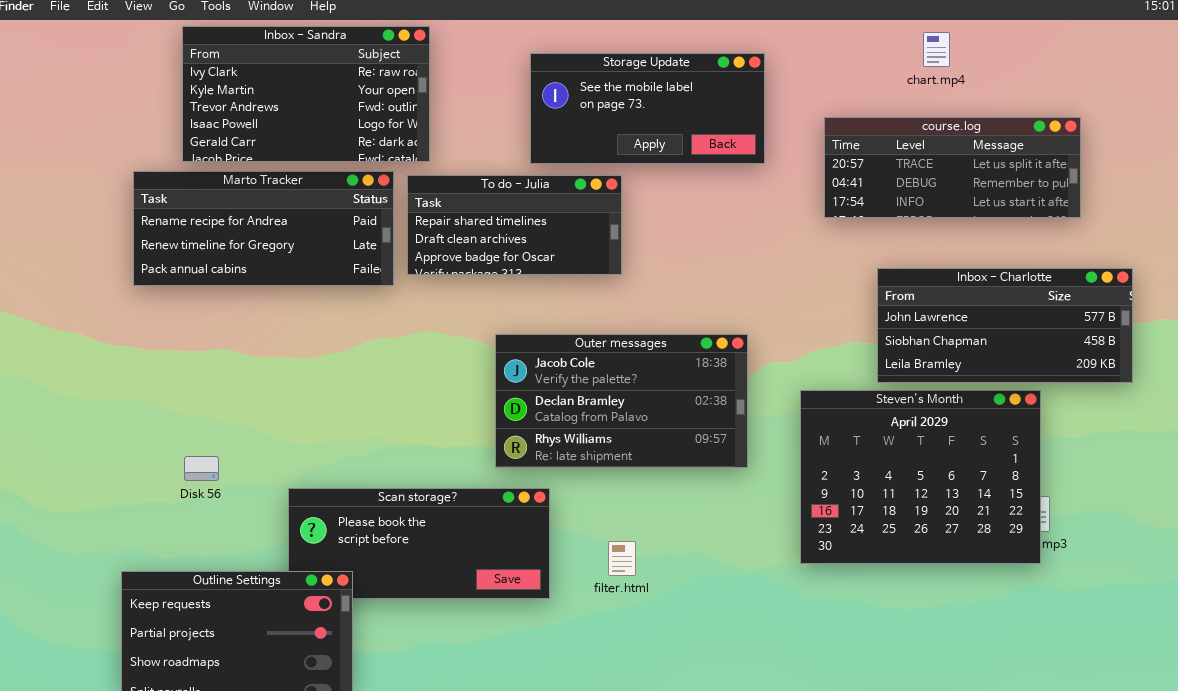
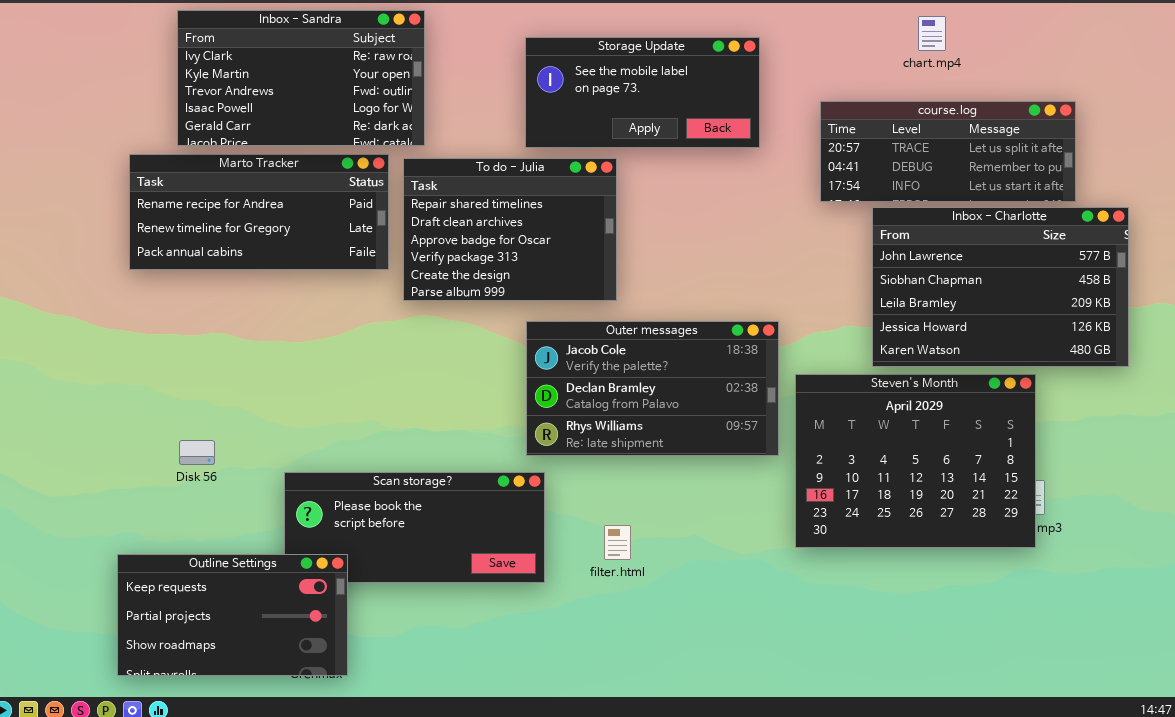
To do - Julia: [407,175,622,275] -> [403,158,617,301], resized
Inbox - Charlotte: [877,268,1133,383] -> [872,207,1129,367], resized
Outer messages: [495,334,748,468] -> [526,321,779,456], moved

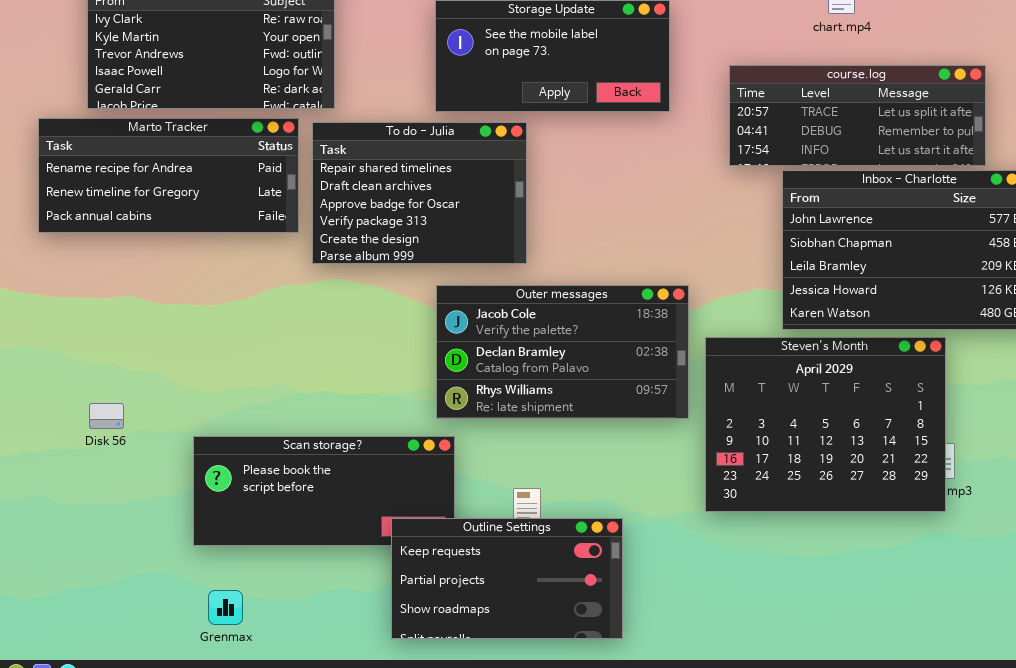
Outline Settings: [117,554,348,676] -> [391,518,623,639], moved

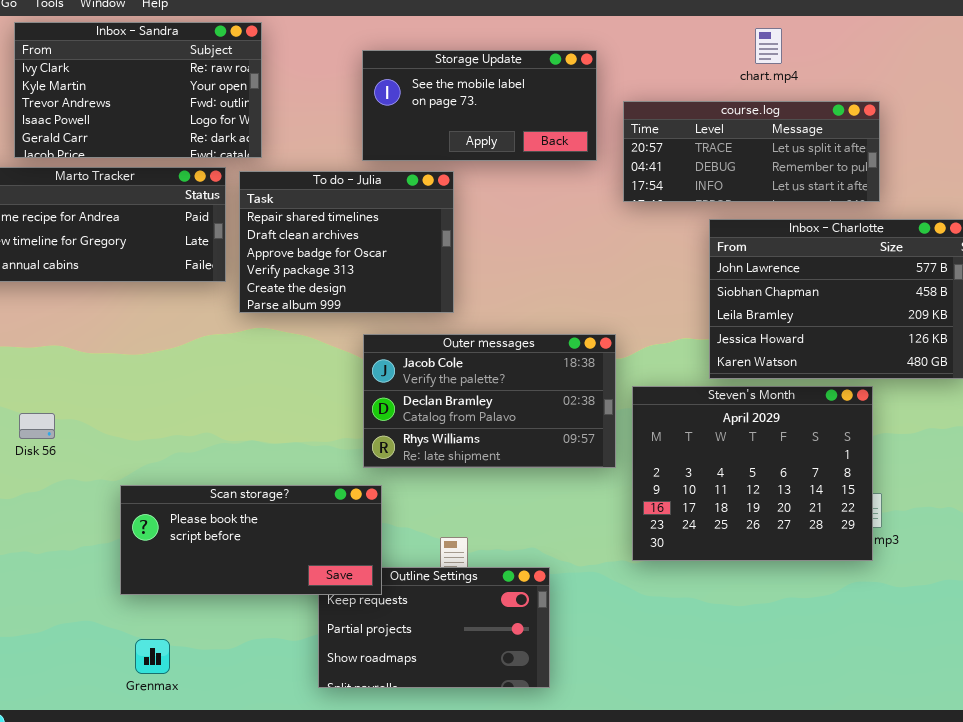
course.log: [729,65,986,166] -> [623,101,880,202], moved
Disk 56: [89,403,124,429] -> [19,413,55,439], moved
Scan storage?: [193,436,455,546] -> [120,485,382,595], raised

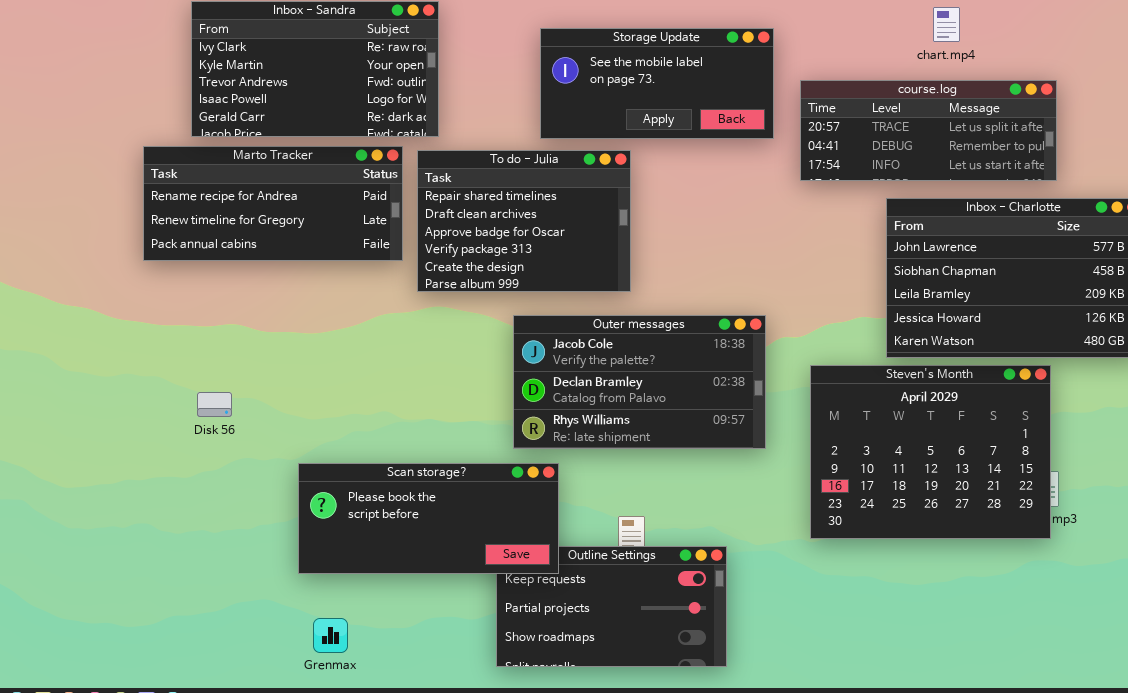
Outer messages: [363,334,616,468] -> [513,315,766,449], moved

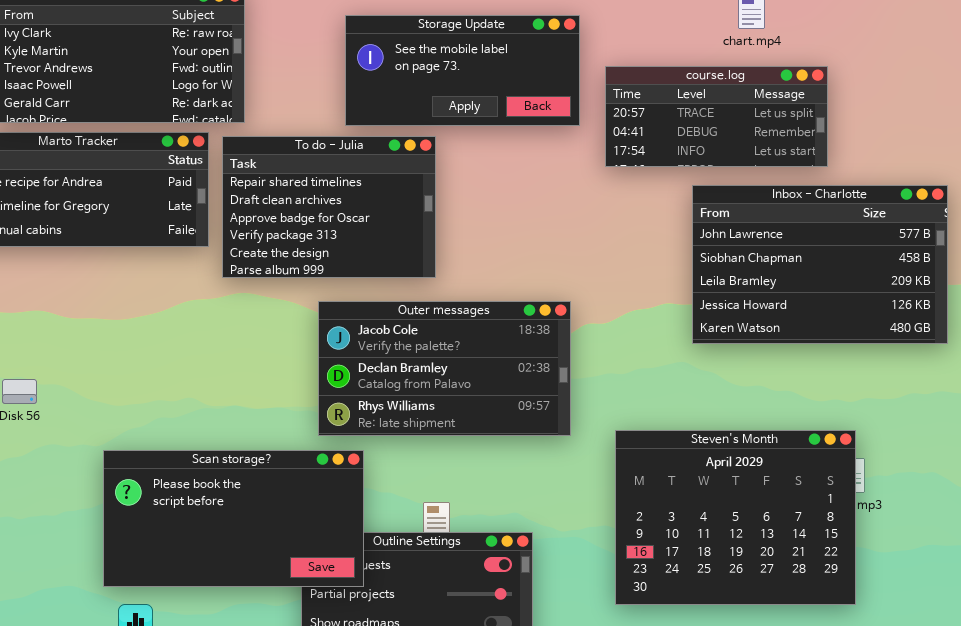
course.log: [800,80,1057,181] -> [605,66,828,167], resized
Steven's Month: [810,365,1051,539] -> [615,430,856,605], moved
Scan storage?: [298,463,559,574] -> [103,450,364,587], resized

